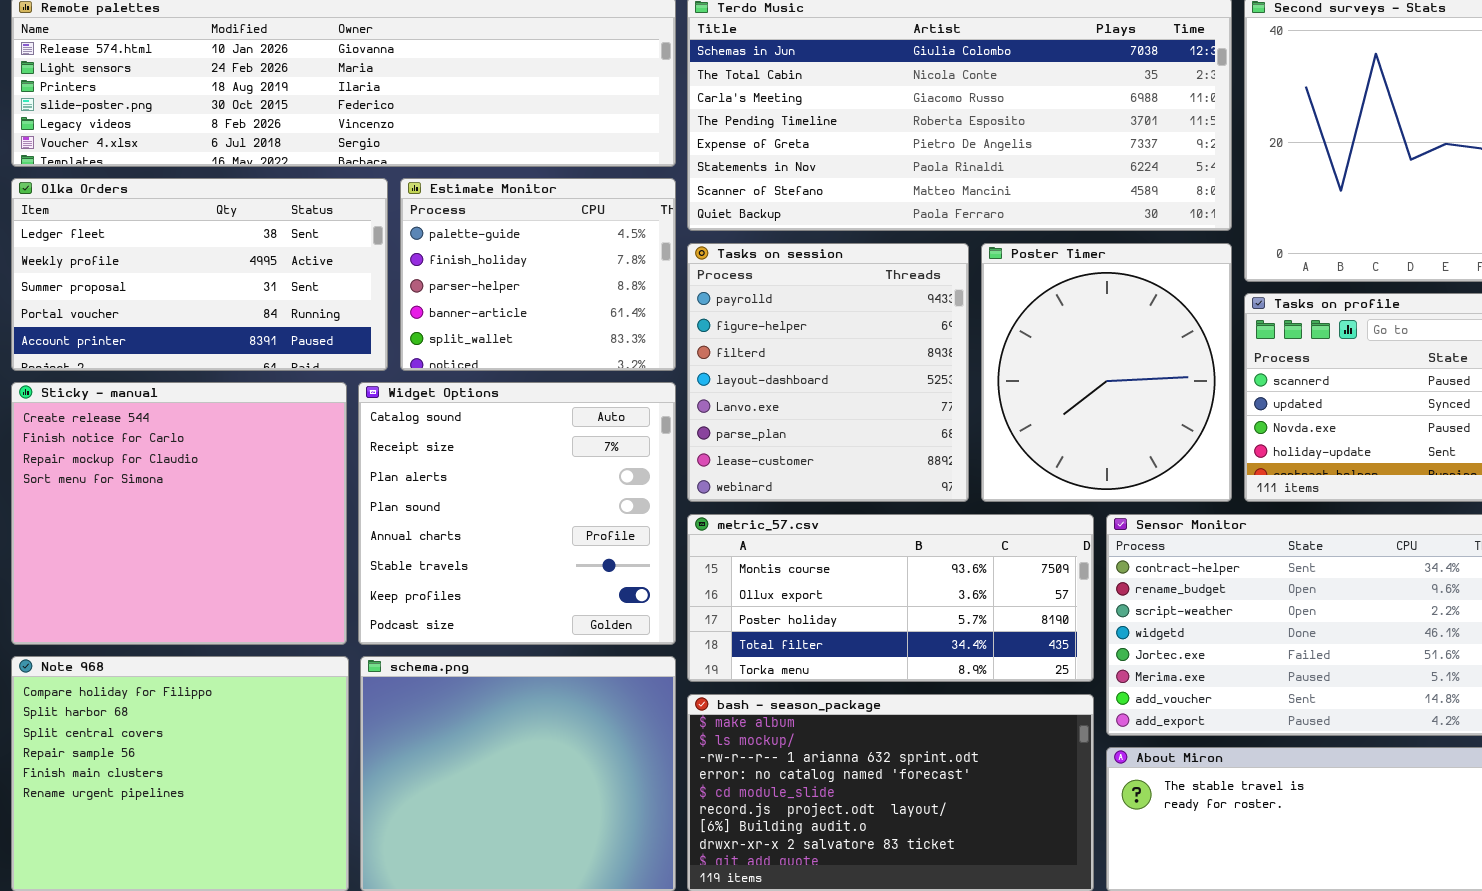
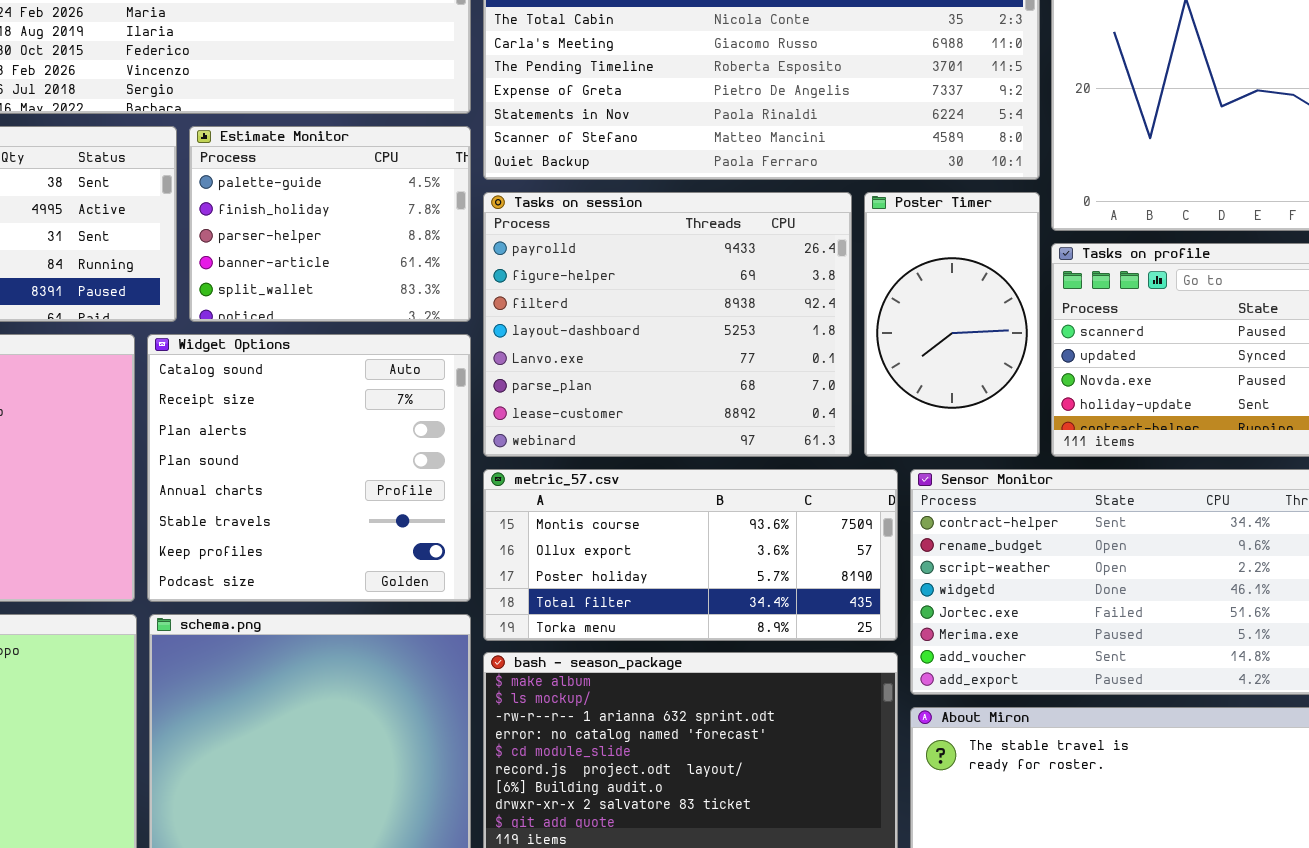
Tasks on session: [687,243,969,502] -> [483,192,852,457], resized
Poster Timer: [981,243,1232,502] -> [864,192,1040,457], resized

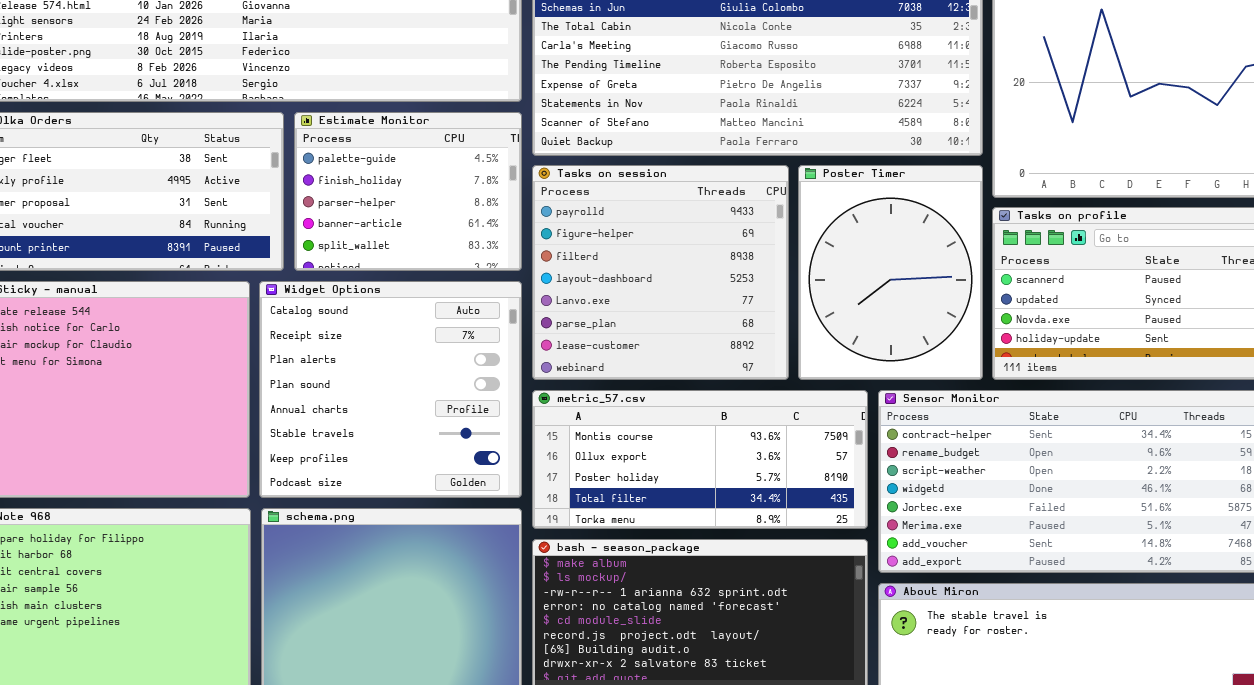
Tasks on session: [483,192,852,457] -> [532,165,789,380], resized
Poster Timer: [864,192,1040,457] -> [798,165,983,380], resized

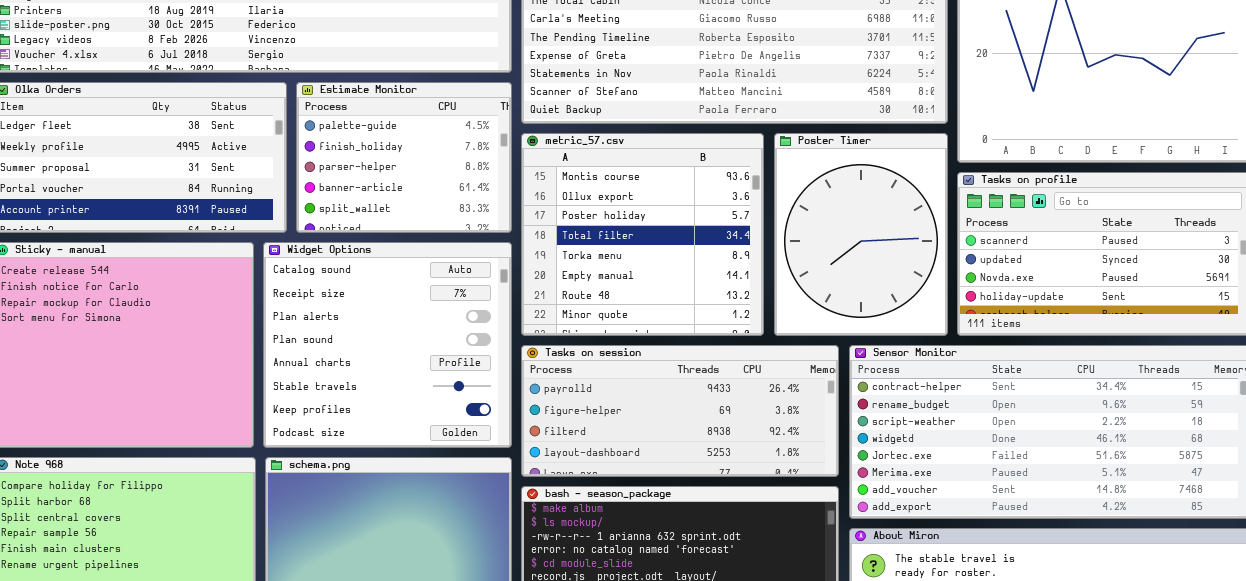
Tasks on session: [532,165,789,380] -> [521,345,839,477], moved, resized
metric_57.csv: [532,390,868,529] -> [521,133,764,336], moved, resized

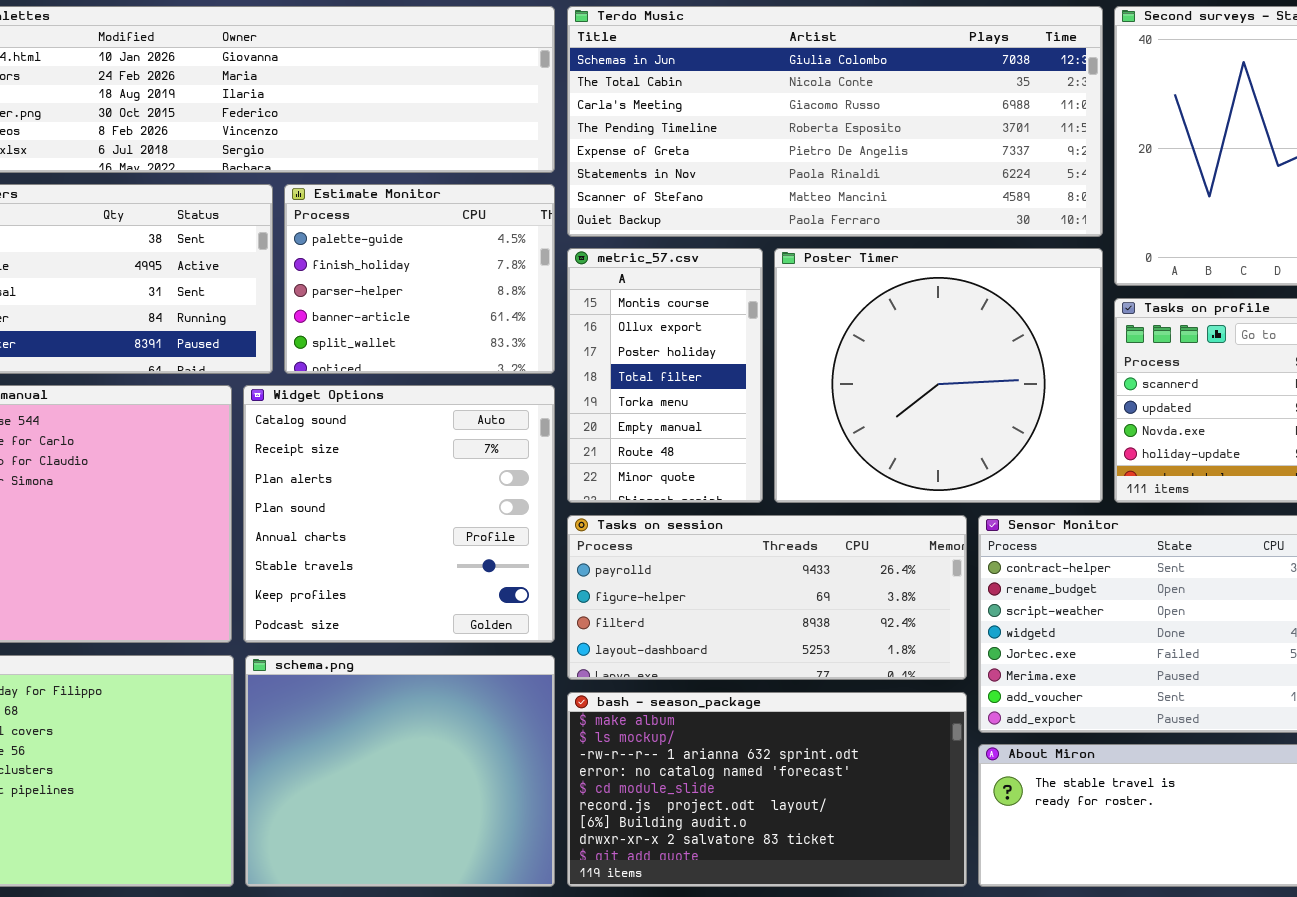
metric_57.csv: [521,133,764,336] -> [567,248,763,503], resized
Poster Timer: [774,133,948,336] -> [774,248,1103,503], resized

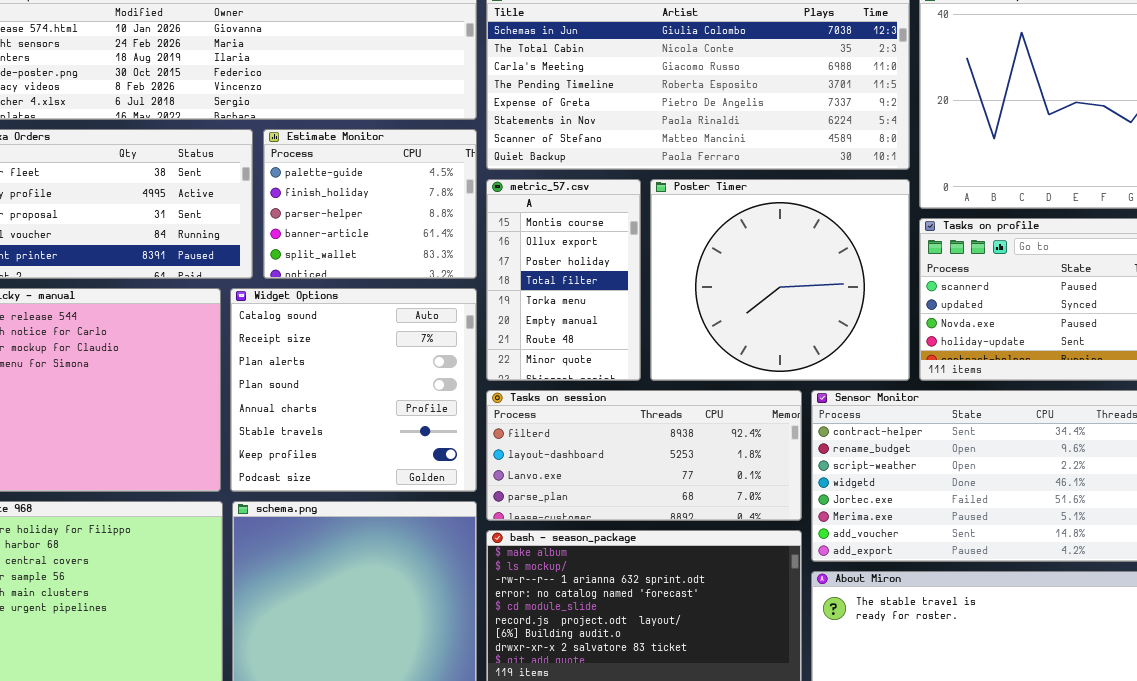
Tasks on session: [567,515,967,680] -> [486,390,802,521], scrolled down 2 rows

